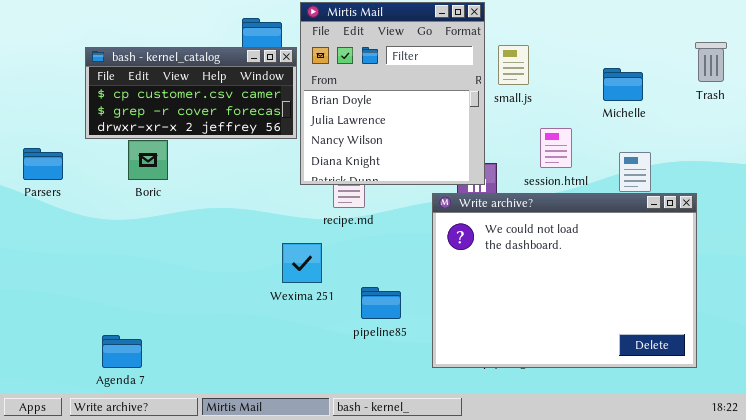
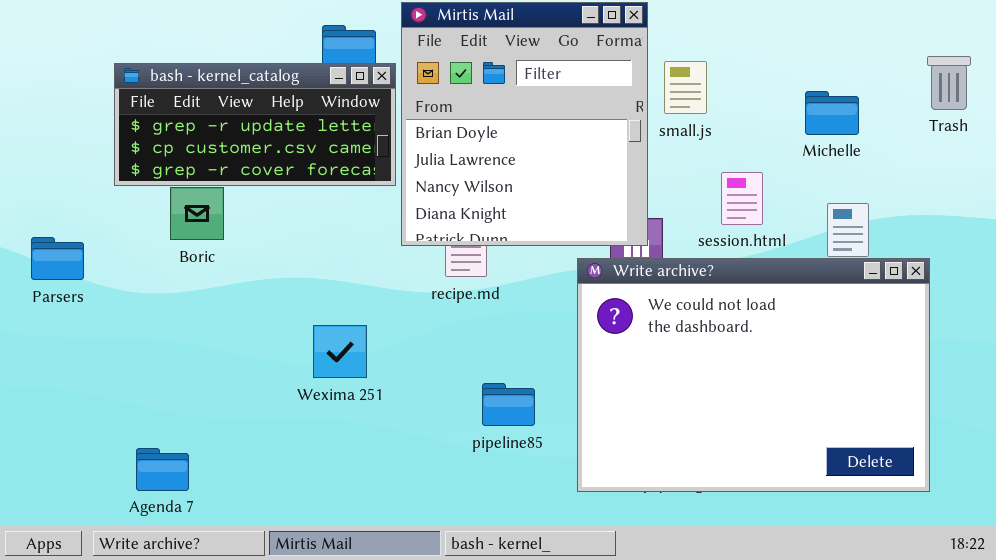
bash - kernel_catalog: [85,47,297,139] -> [114,63,396,186], scrolled up 1 row
Parsers: [23,148,63,180] -> [31,237,84,280], moved
Wexima 251: [282,243,322,283] -> [313,325,367,378], moved

